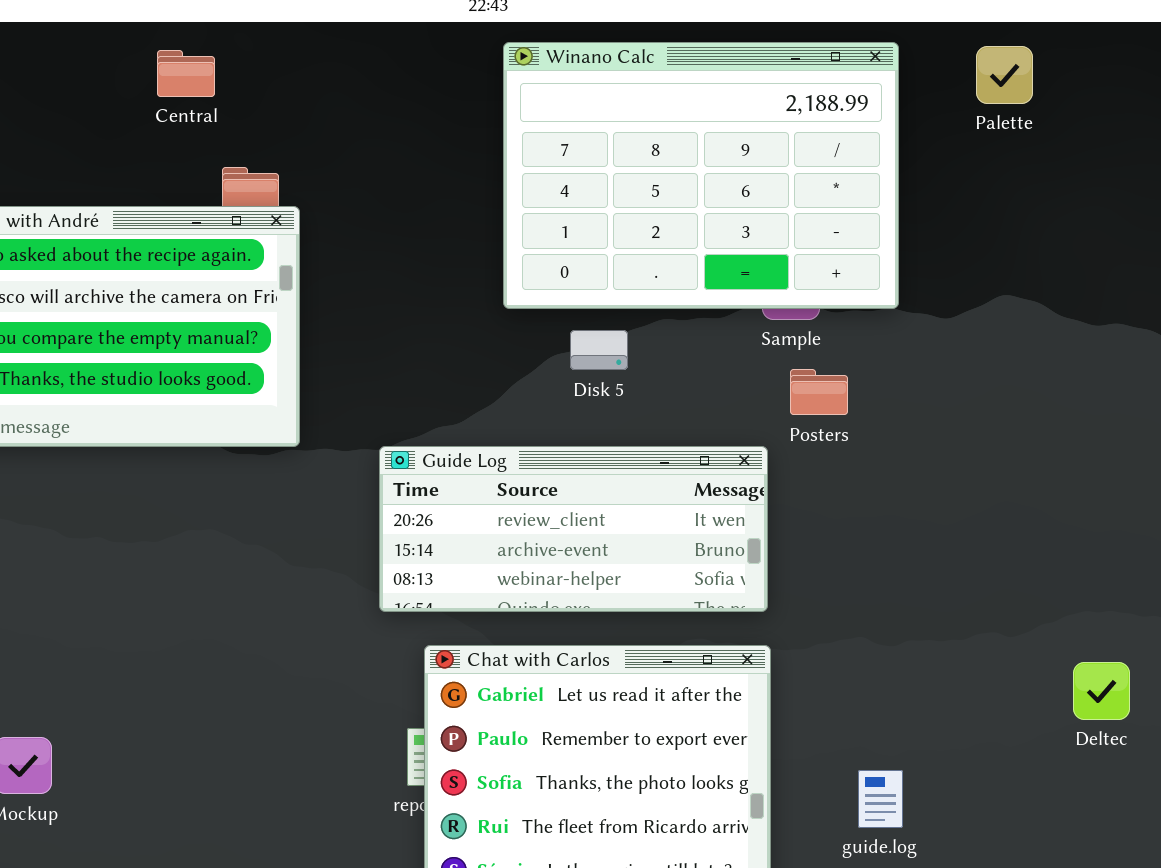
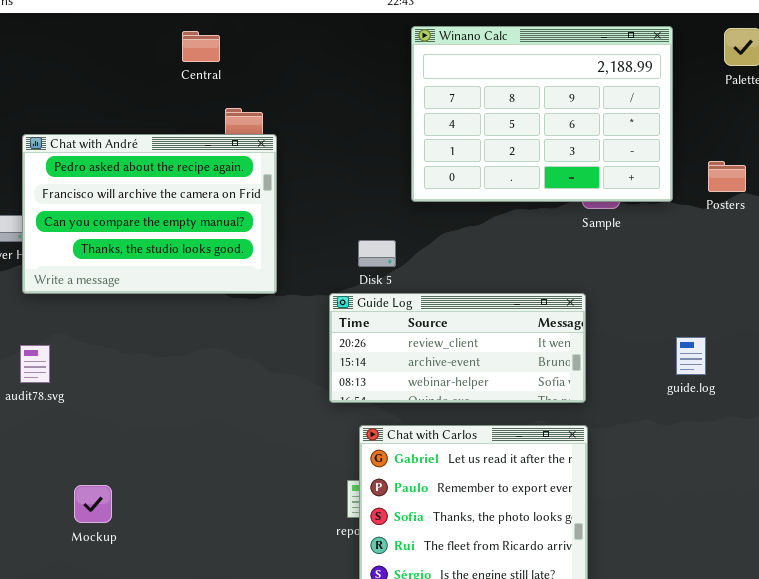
Disk 5: [570,330,628,370] -> [358,240,396,267], moved
Posters: [790,369,848,415] -> [708,161,746,192], moved
guide.log: [858,770,903,828] -> [676,337,706,375], moved

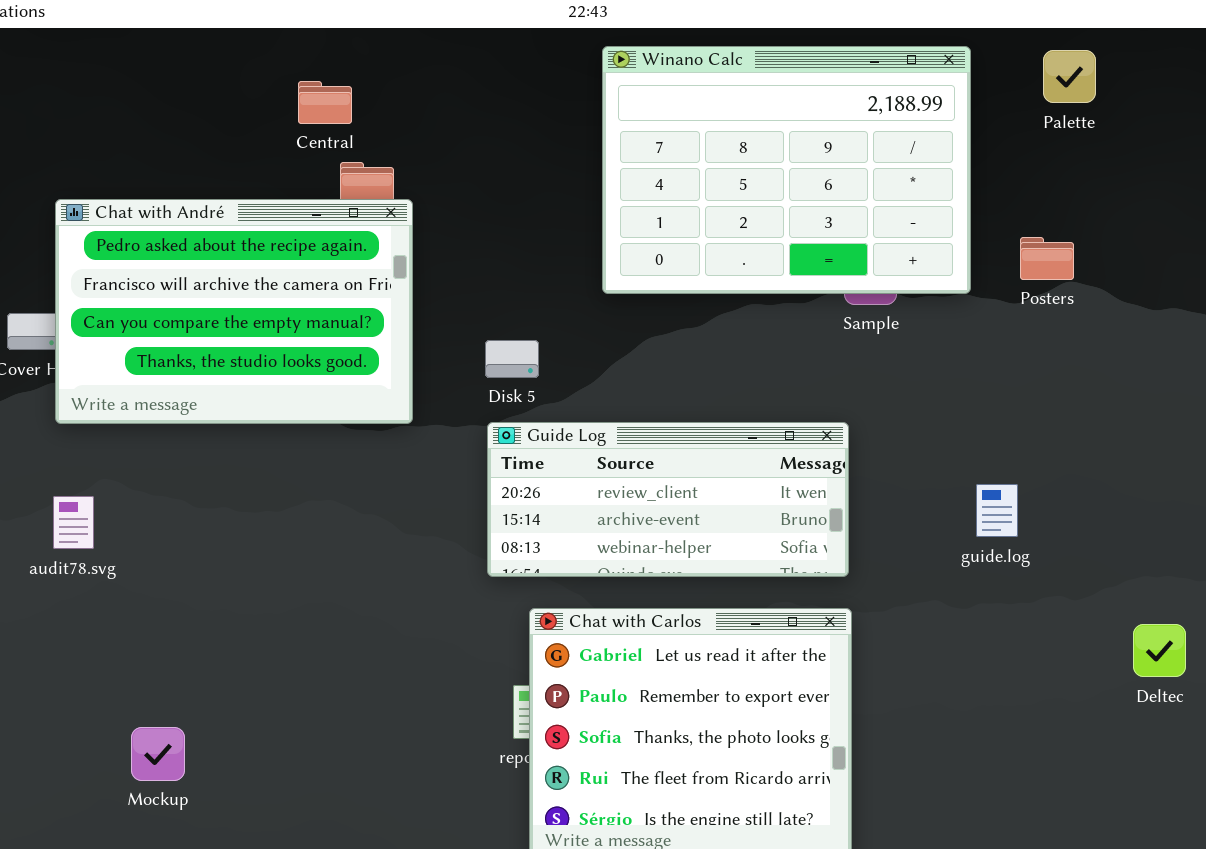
Central: [182,31,220,62] -> [298,81,352,124], moved
Disk 5: [358,240,396,267] -> [485,340,539,378], moved
Mockup: [74,485,112,523] -> [131,727,185,781], moved

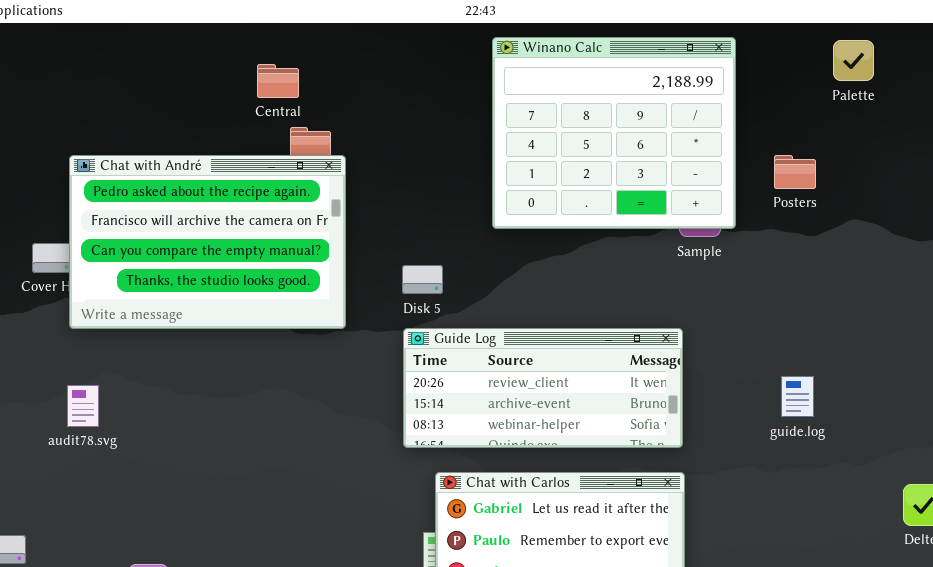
Winano Calc: [602,46,971,294] -> [492,37,736,229], resized
Posters: [1020,237,1074,280] -> [774,155,816,189], moved

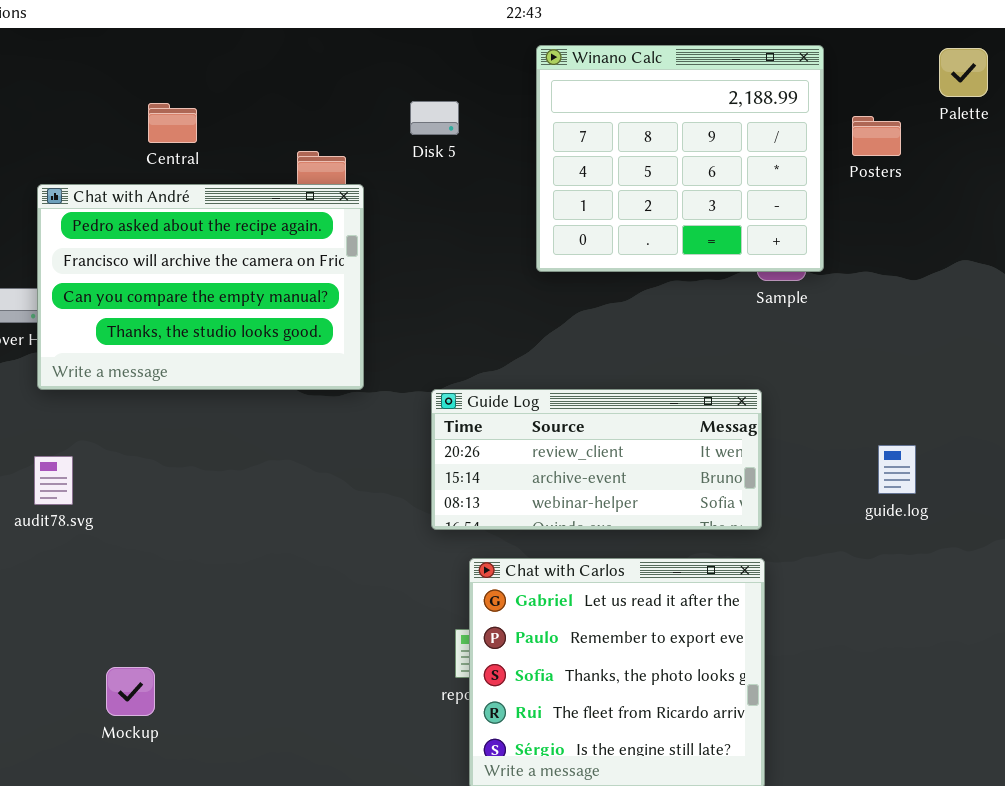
Central: [257,64,299,98] -> [148,103,197,143], moved
Posters: [774,155,816,189] -> [852,116,901,156], moved
Disk 5: [402,265,443,294] -> [410,101,459,135], moved

